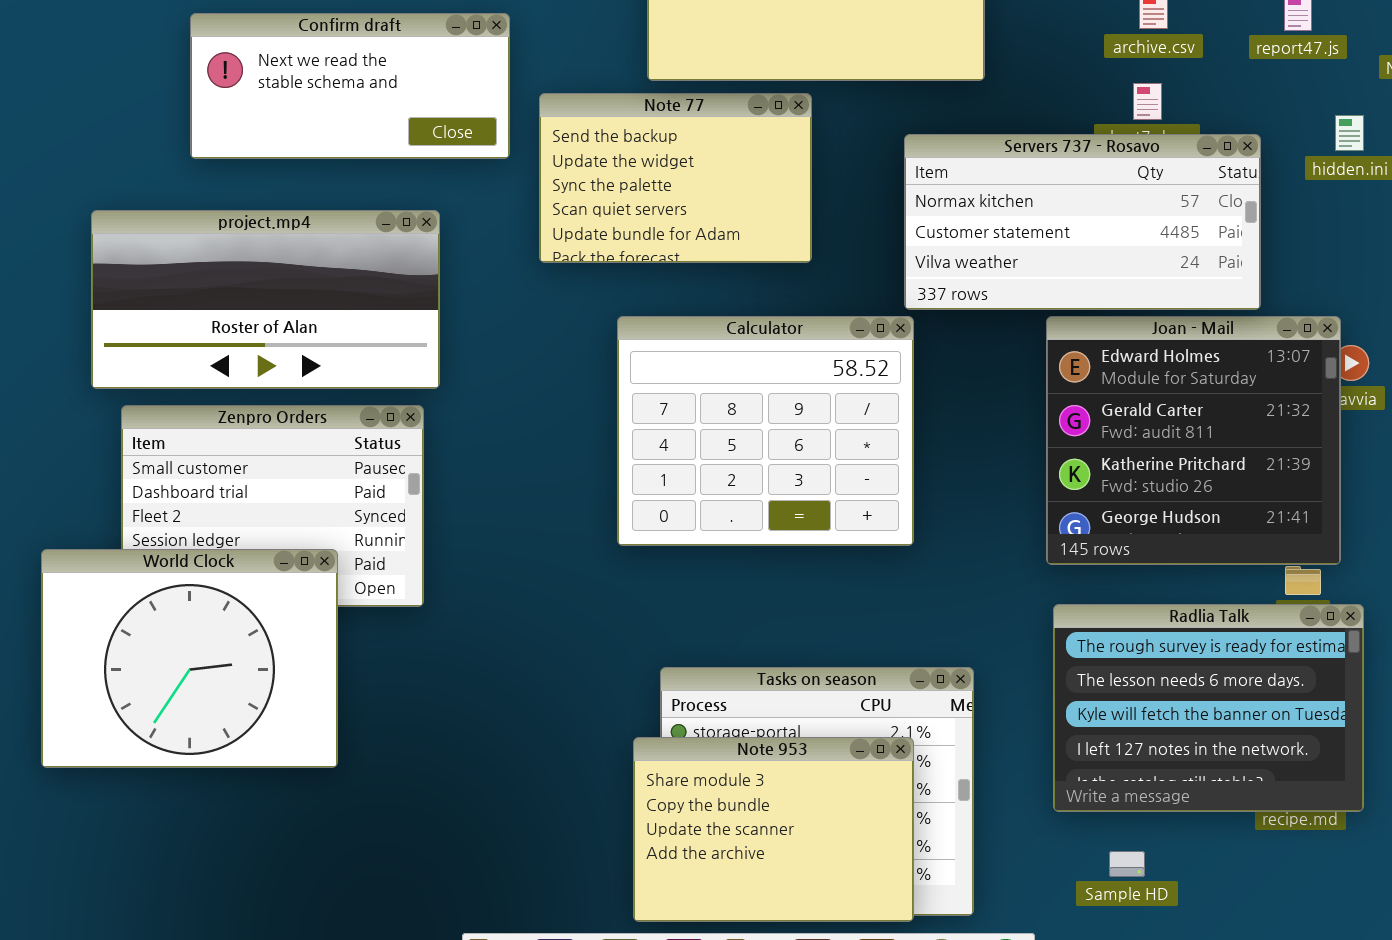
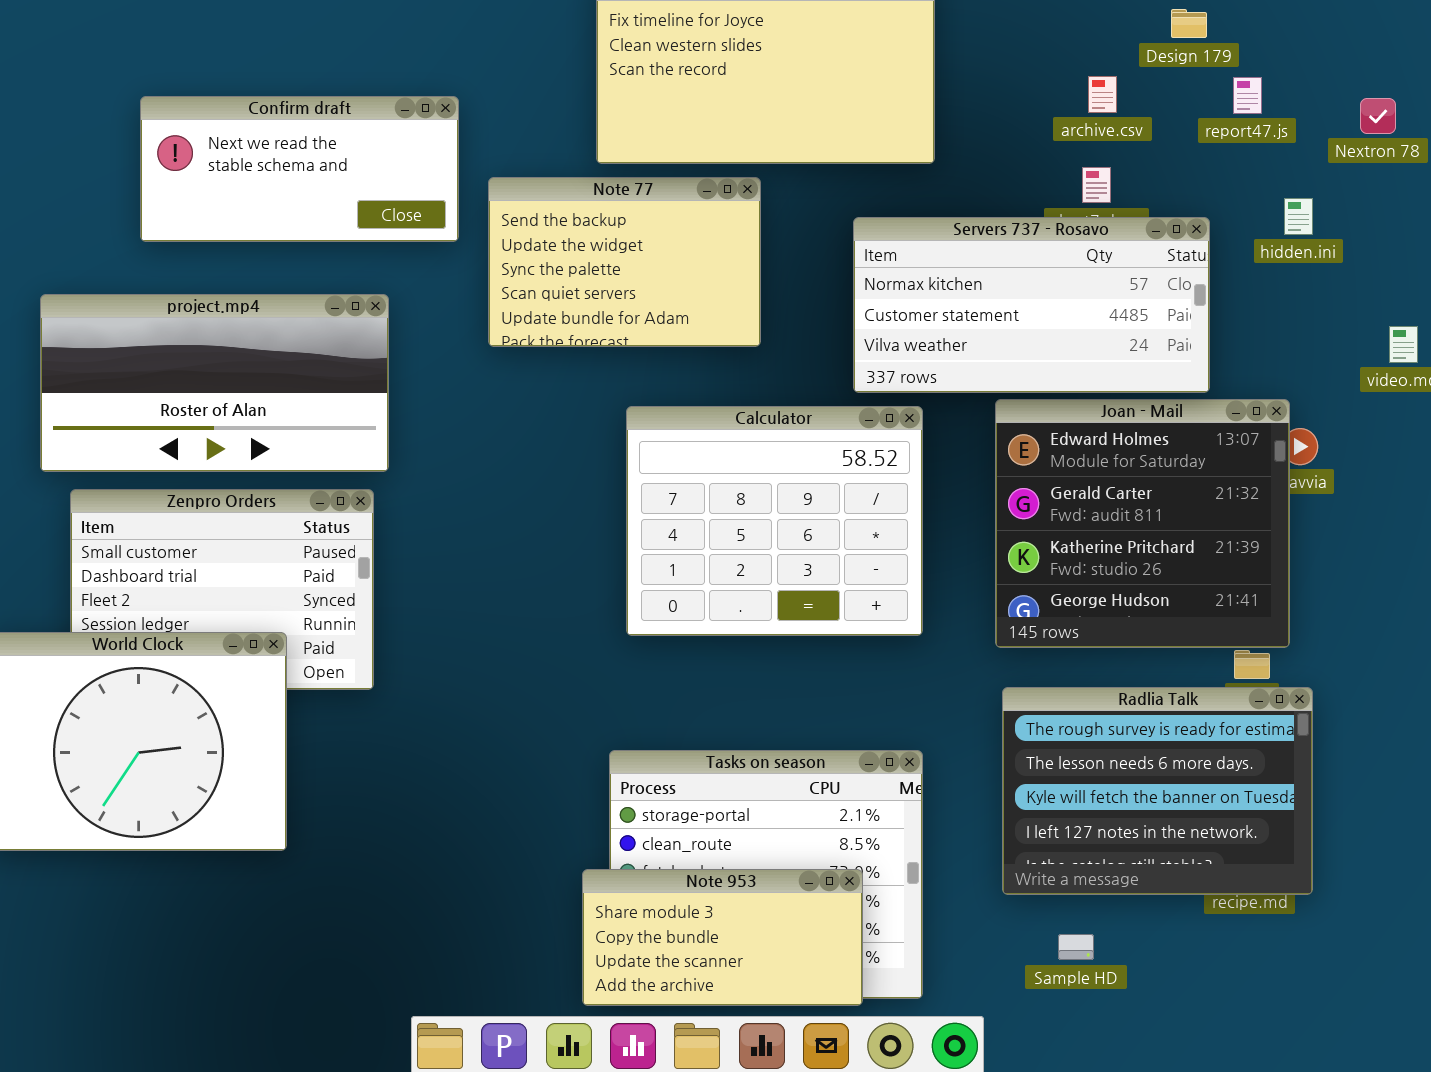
Calculator: [617,316,914,546] -> [626,406,923,636], moved
Note 953: [633,737,914,922] -> [582,869,863,1006], resized

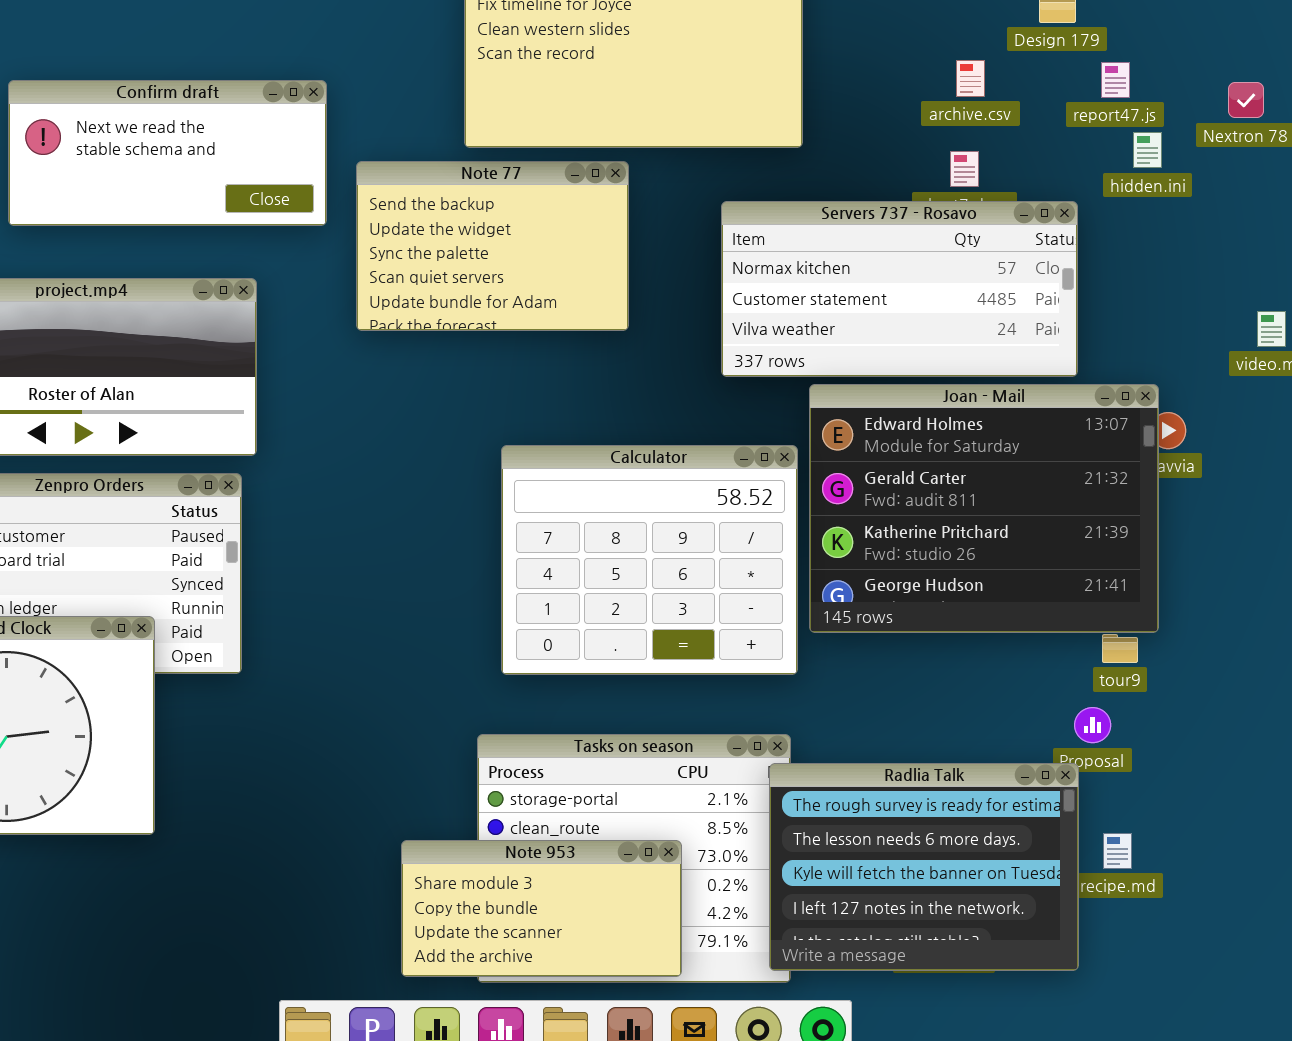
hidden.ini: [1284,198,1313,235] -> [1133,132,1162,168], moved
Joan - Mail: [995,399,1290,648] -> [809,384,1159,633], resized
Calculator: [626,406,923,636] -> [501,445,798,675], moved
Radlia Talk: [1002,687,1313,895] -> [769,763,1079,971], moved
Note 953: [582,869,863,1006] -> [401,840,682,977], moved

